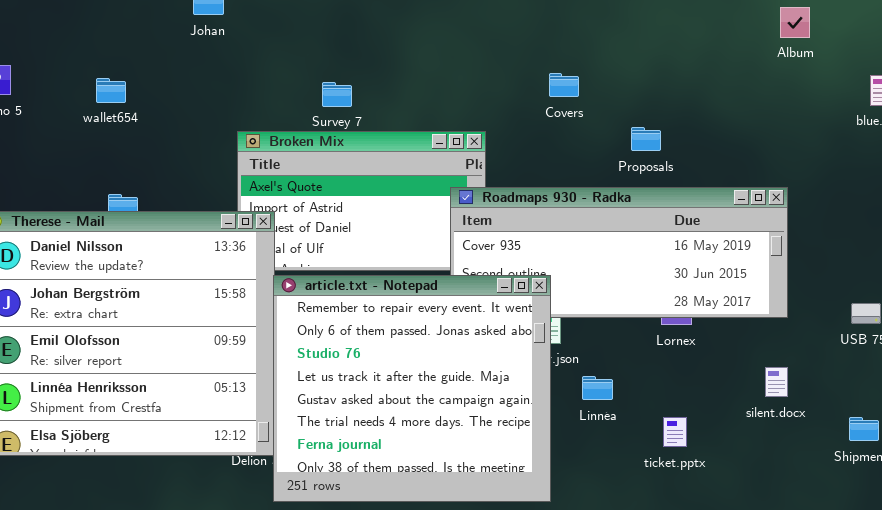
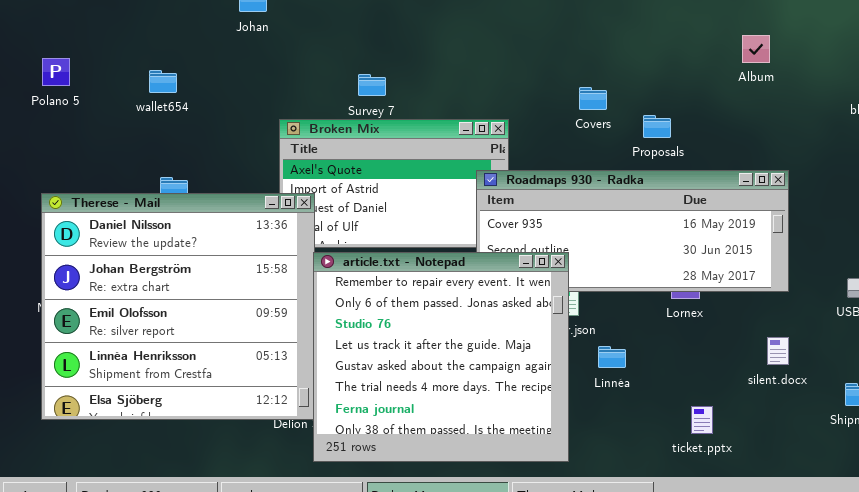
Album: [780,7,810,38] -> [742,35,770,63], moved
Covers: [549,73,579,97] -> [579,87,607,110], moved
ticket.pptx: [663,417,687,447] -> [691,406,713,434], moved

